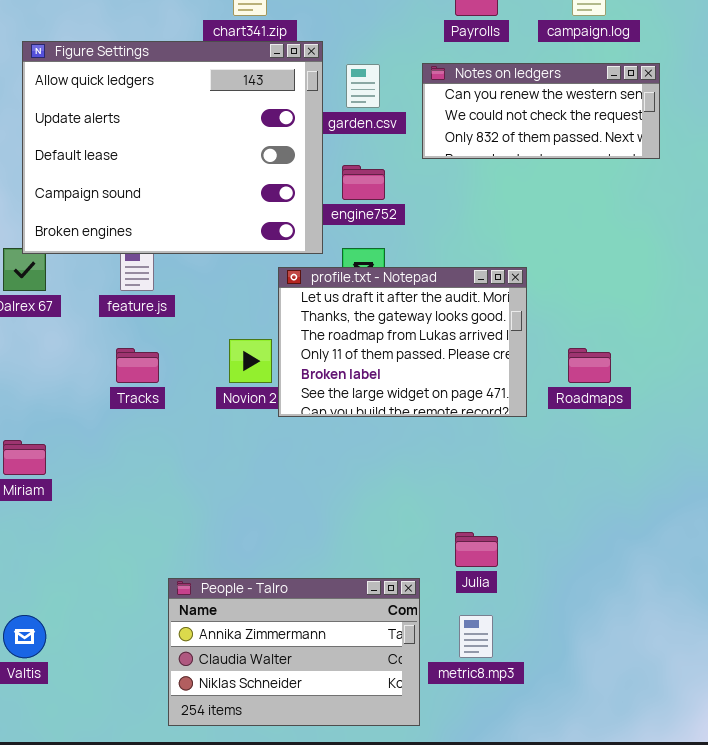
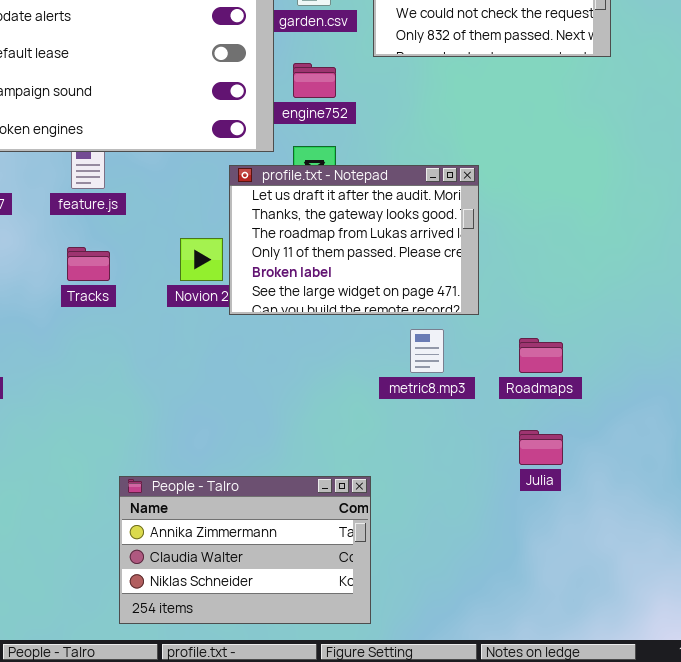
Roadmaps: [568,348,611,383] -> [519,338,563,373], moved
Julia: [455,532,498,567] -> [519,430,563,465], moved
metric8.mp3: [459,615,493,658] -> [410,329,444,373], moved

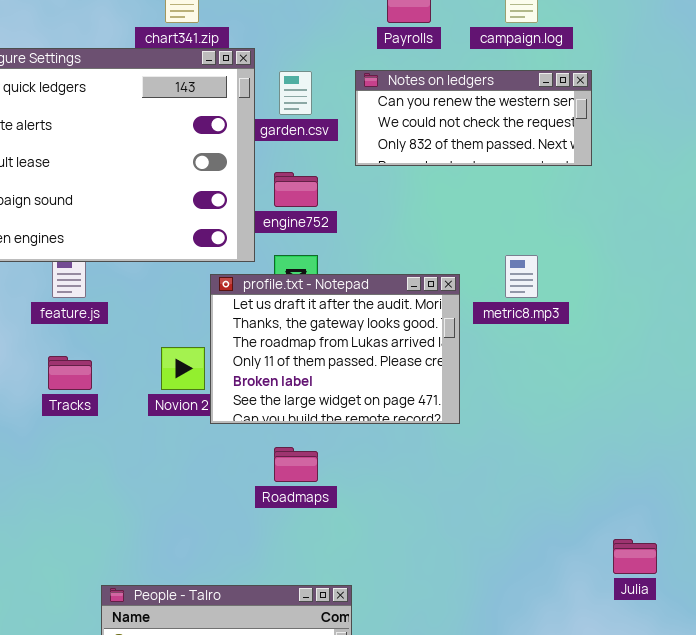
metric8.mp3: [410,329,444,373] -> [505,255,538,298], moved
Roadmaps: [519,338,563,373] -> [274,447,318,482], moved
Julia: [519,430,563,465] -> [613,539,657,574], moved

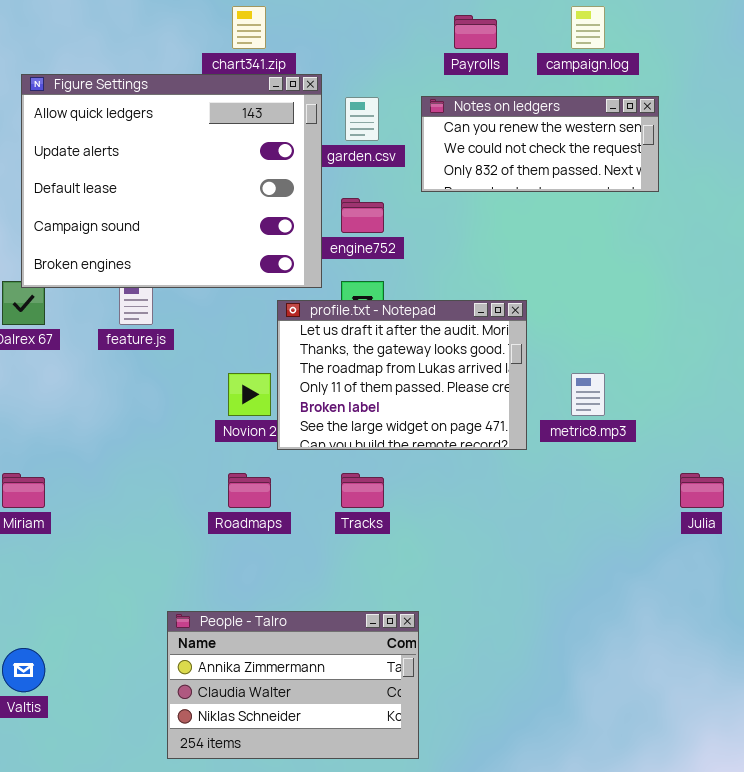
metric8.mp3: [505,255,538,298] -> [571,373,605,416], moved
Tracks: [48,356,92,390] -> [341,473,384,508], moved
Roadmaps: [274,447,318,482] -> [228,473,271,508], moved
Julia: [613,539,657,574] -> [680,473,724,508], moved

